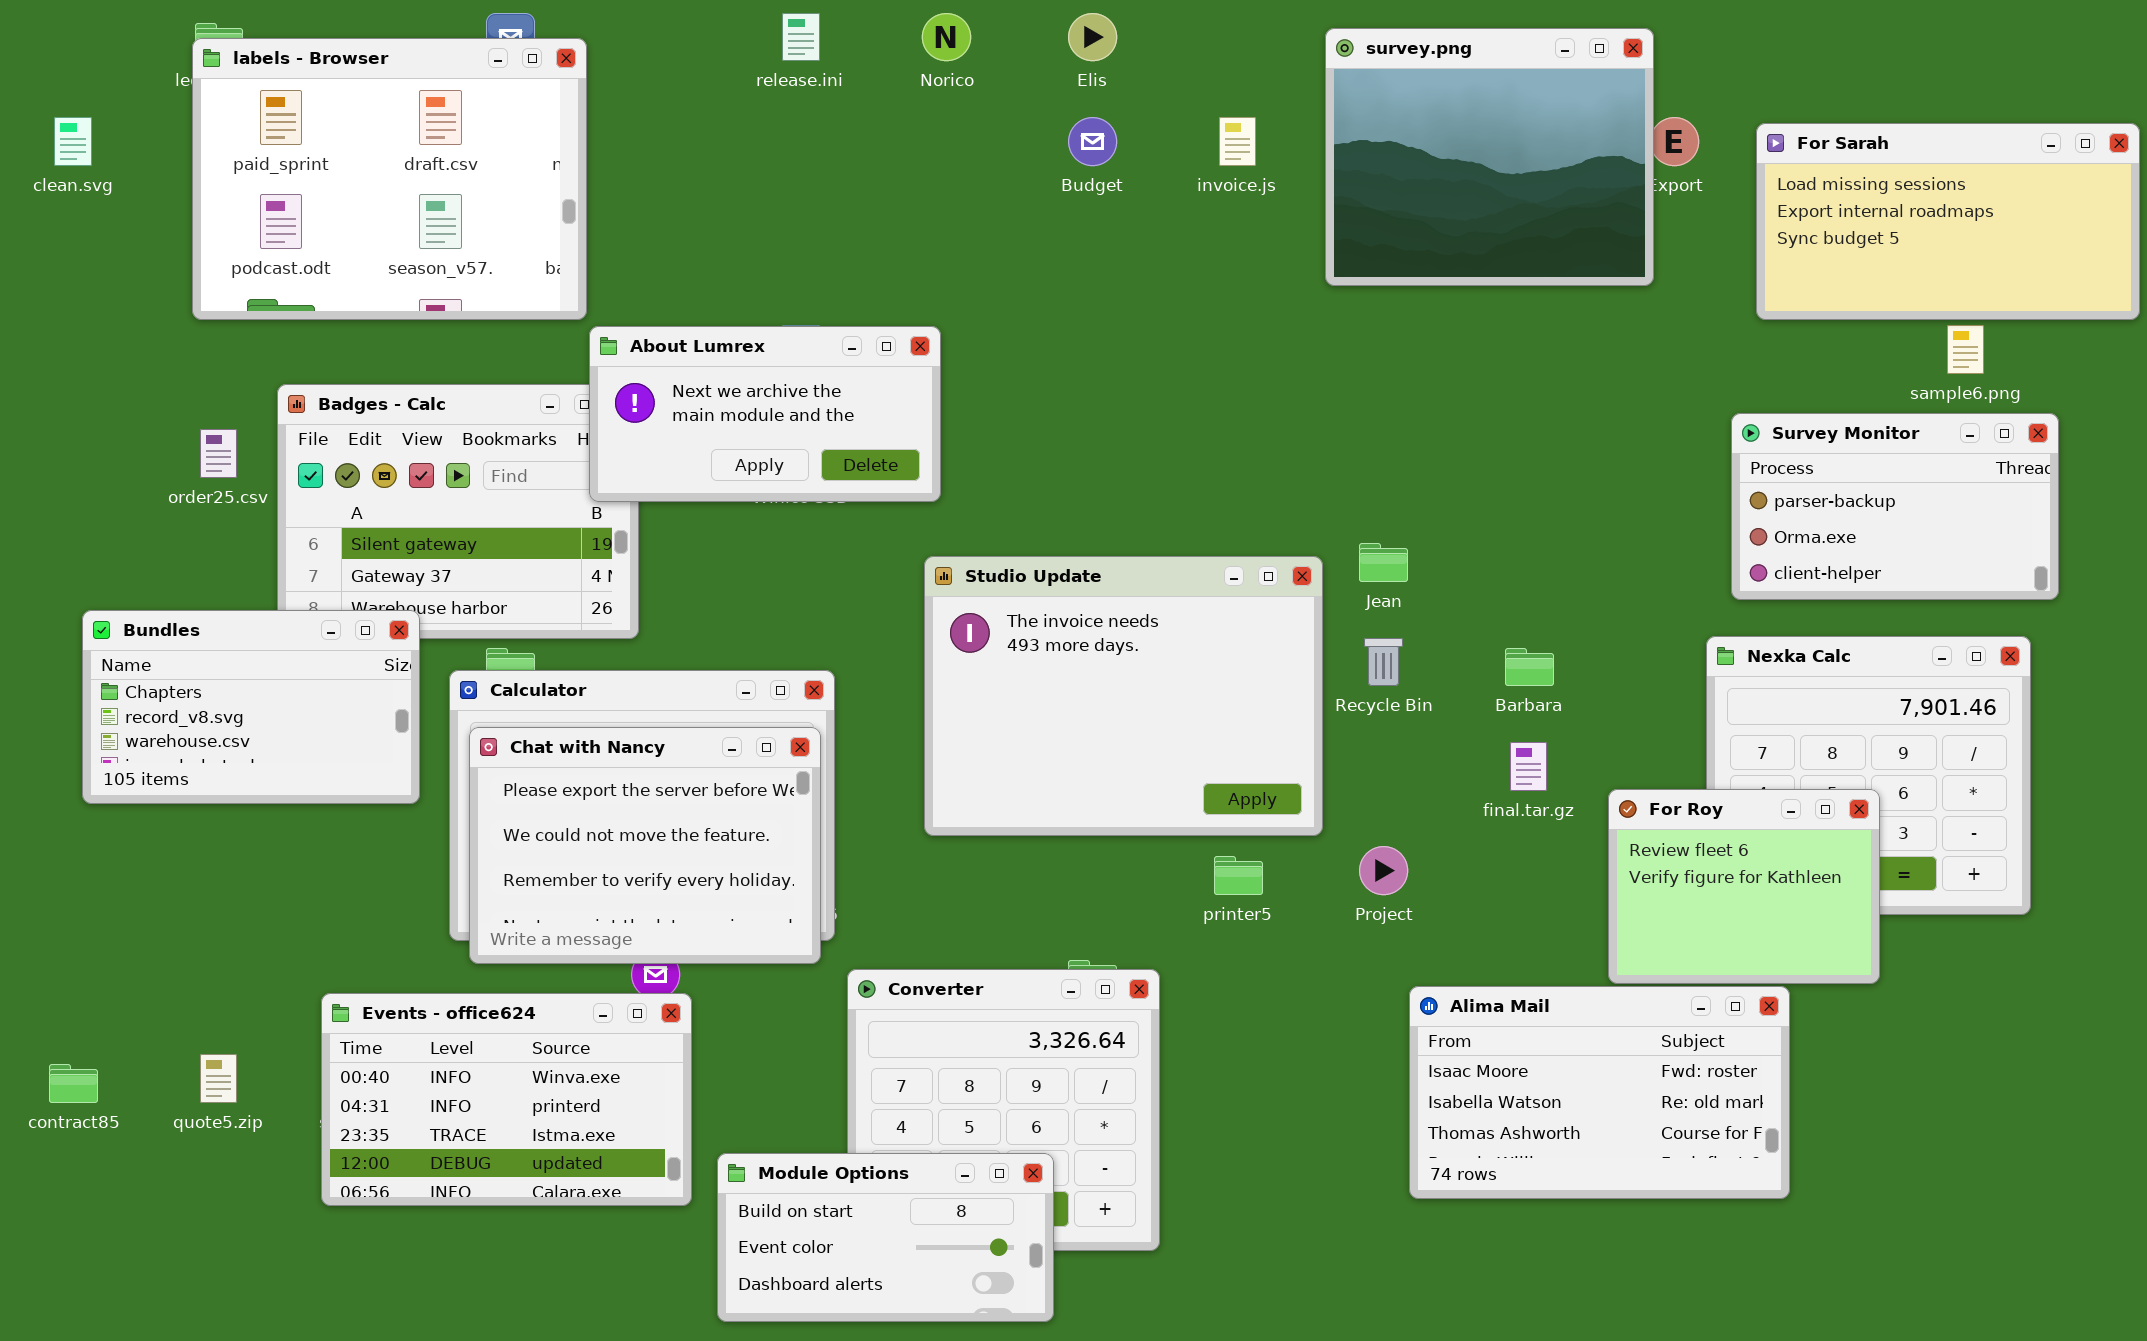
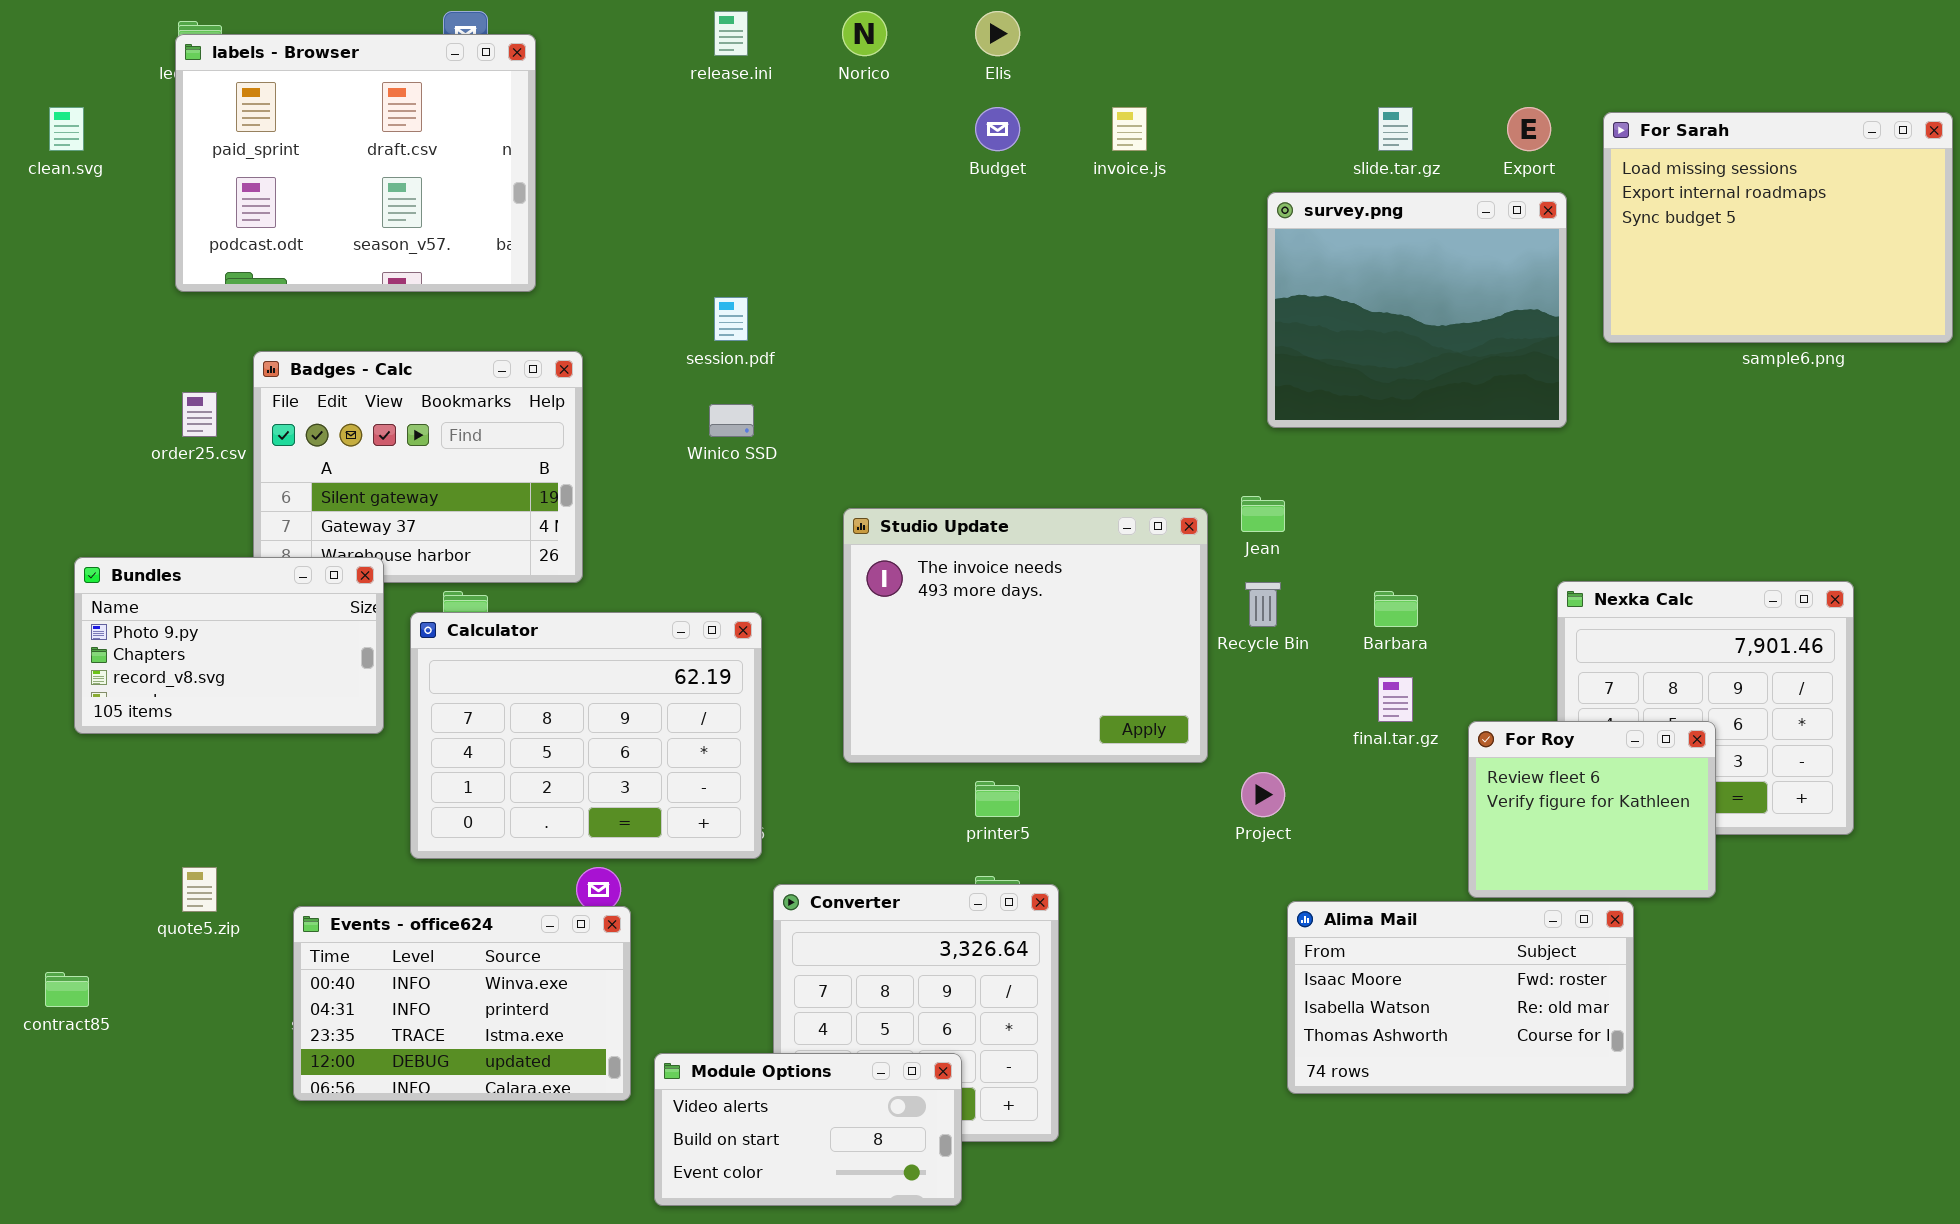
survey.png: [1325,28,1654,286] -> [1267,192,1567,428], moved
For Sarah: [1756,123,2140,320] -> [1603,112,1953,343], resized
About Lumrex: [589,326,941,502] -> none, closed
Survey Monitor: [1731,413,2059,600] -> none, closed
Bundles: [82,610,420,804] -> [74,557,384,734], scrolled up 1 row
Chat with Nancy: [469,727,821,964] -> none, closed
printer5: [1214,856,1263,895] -> [975,781,1020,817], moved
quote5.zip: [200,1054,237,1103] -> [182,867,217,912], moved
Module Options: [717,1153,1054,1322] -> [654,1053,962,1206], scrolled up 1 row

